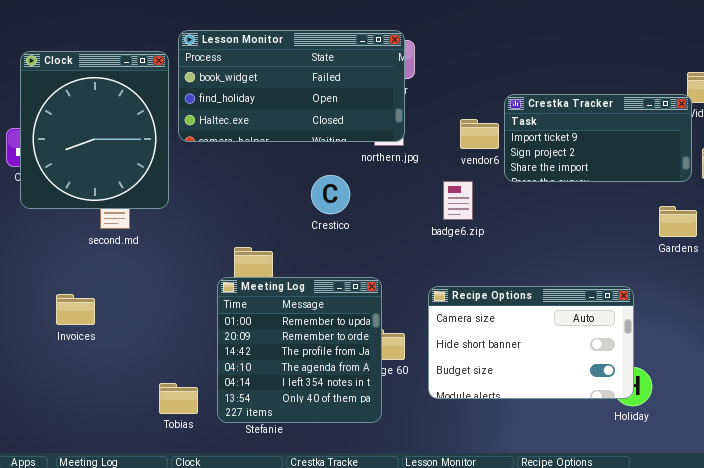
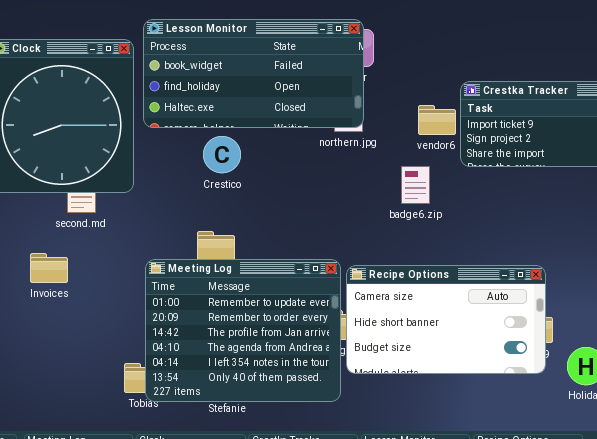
Crestico: [311,175,350,214] -> [203,136,241,173], moved
Meeting Log: [217,277,382,423] -> [145,259,341,402], resized
Recipe Options: [428,286,634,399] -> [346,265,546,374], moved
Invoices: [56,294,95,325] -> [30,253,68,283], moved

